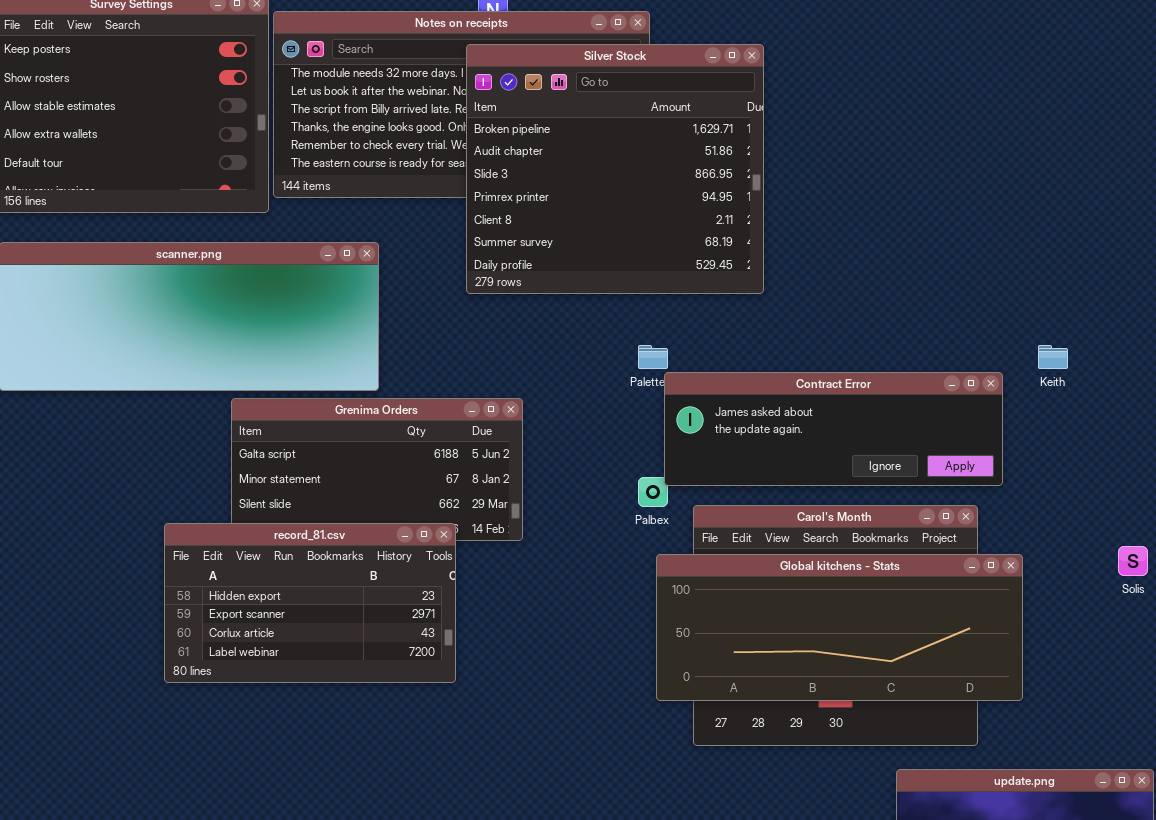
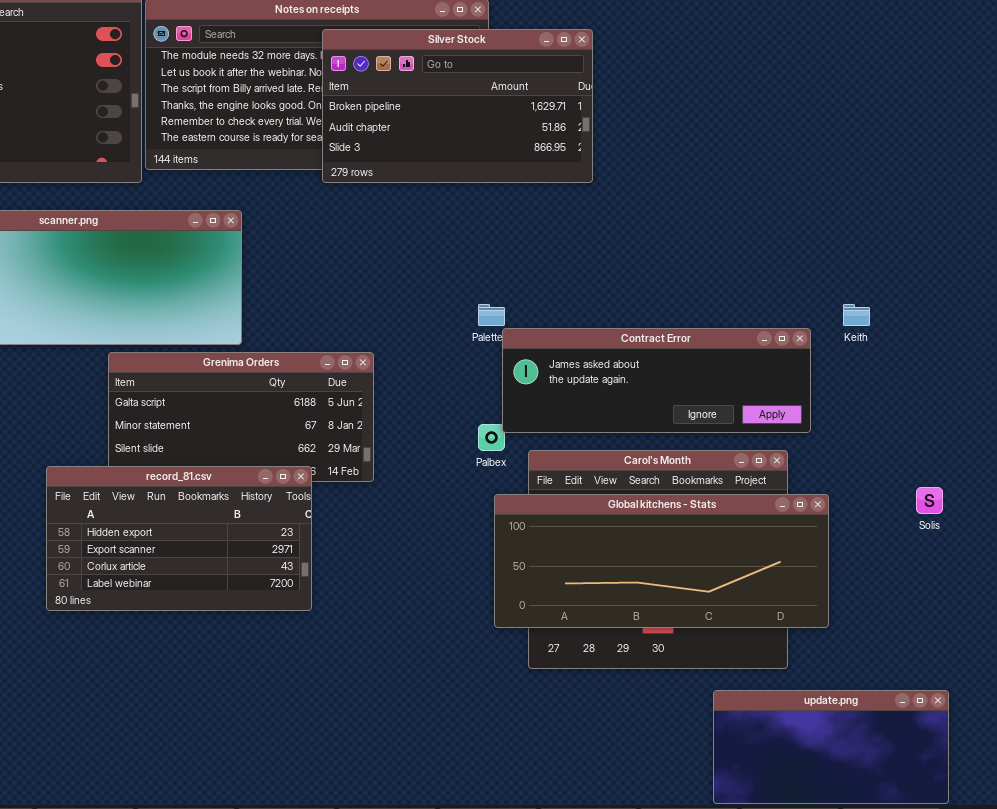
Silver Stock: [466,44,764,294] -> [322,29,593,183], resized

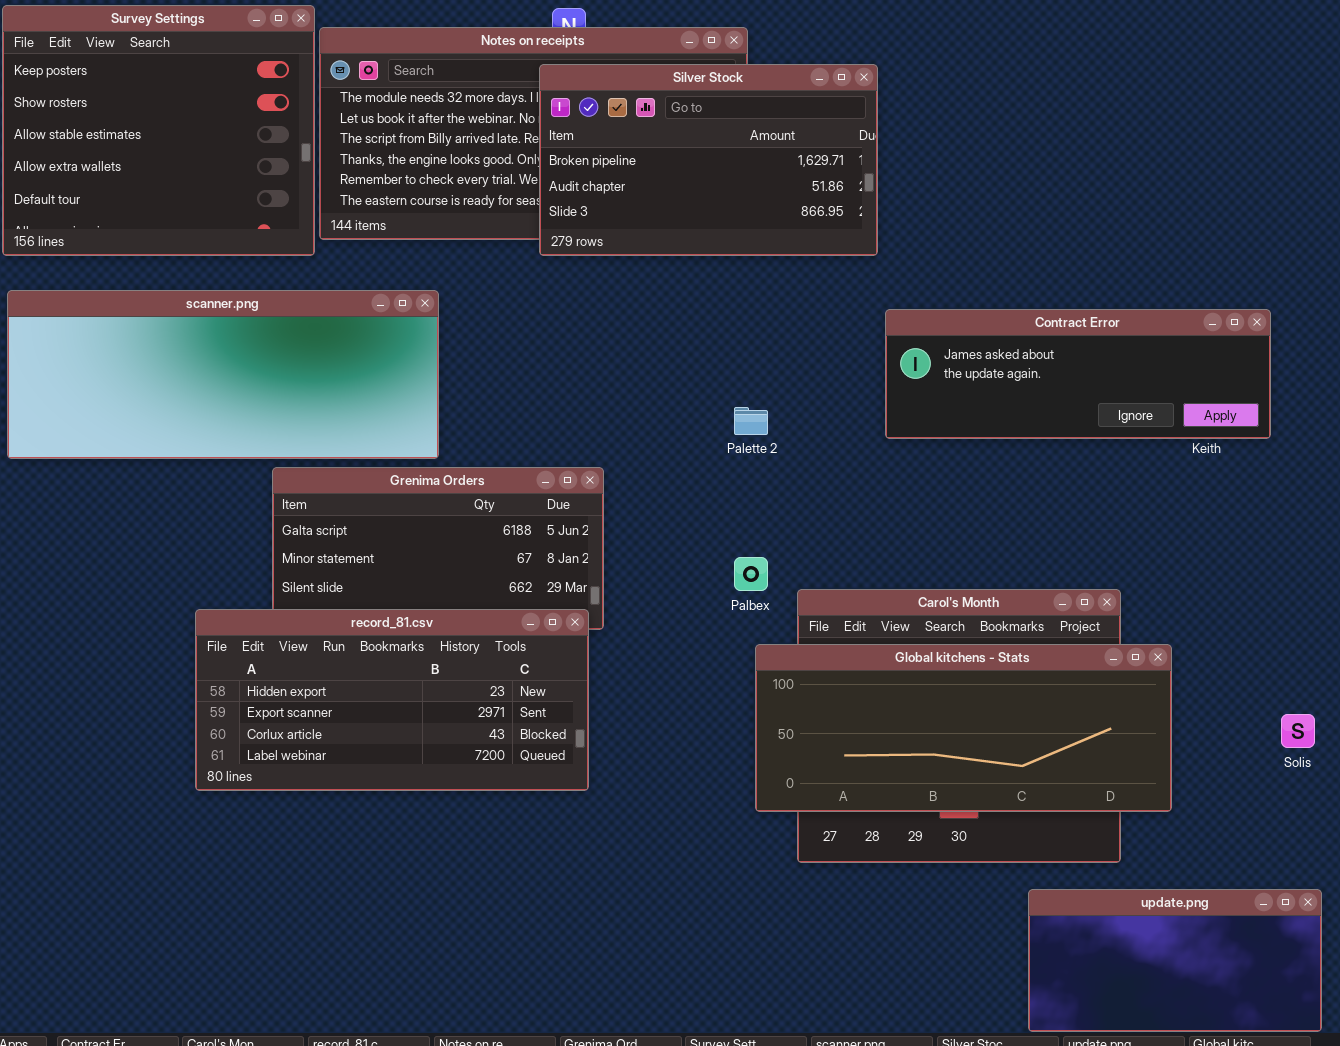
Contract Error: [502,328,811,433] -> [885,309,1271,439], moved
record_81.csv: [46,466,312,611] -> [195,609,589,791], resized
Solis: [916,487,943,514] -> [1281,714,1315,748], moved

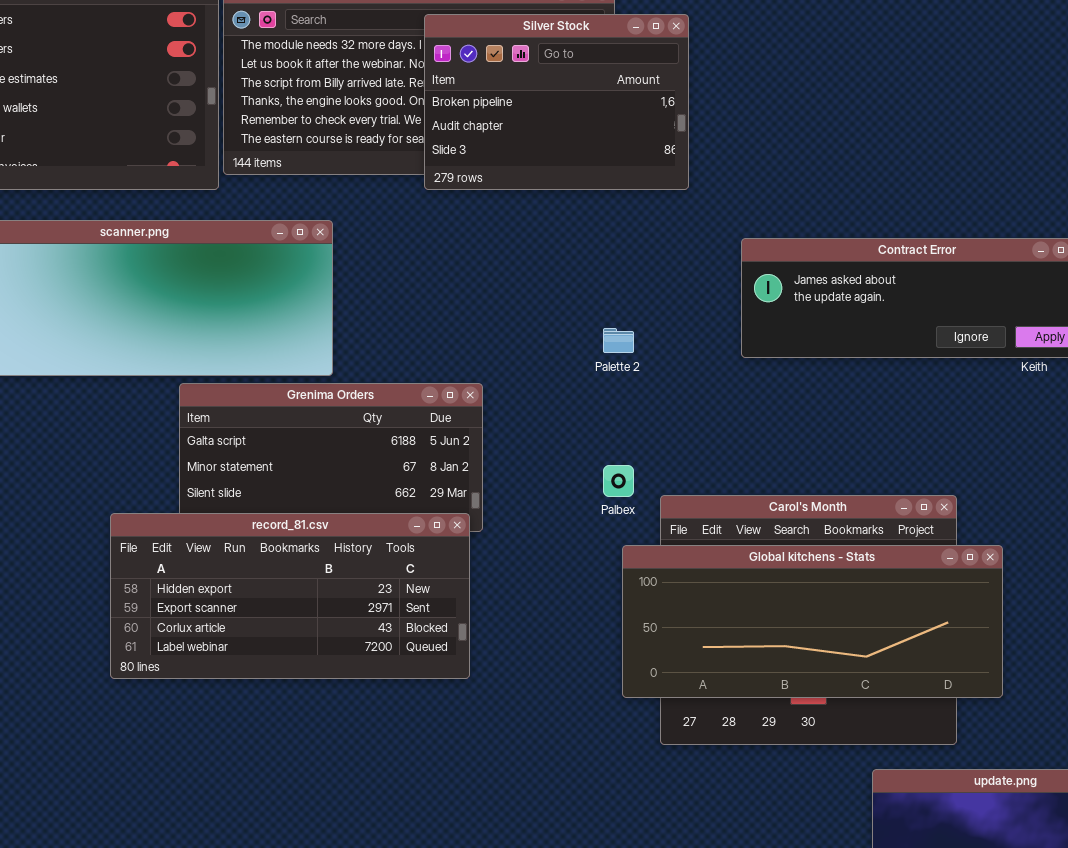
Silver Stock: [539,64,878,256] -> [424,14,689,190], resized

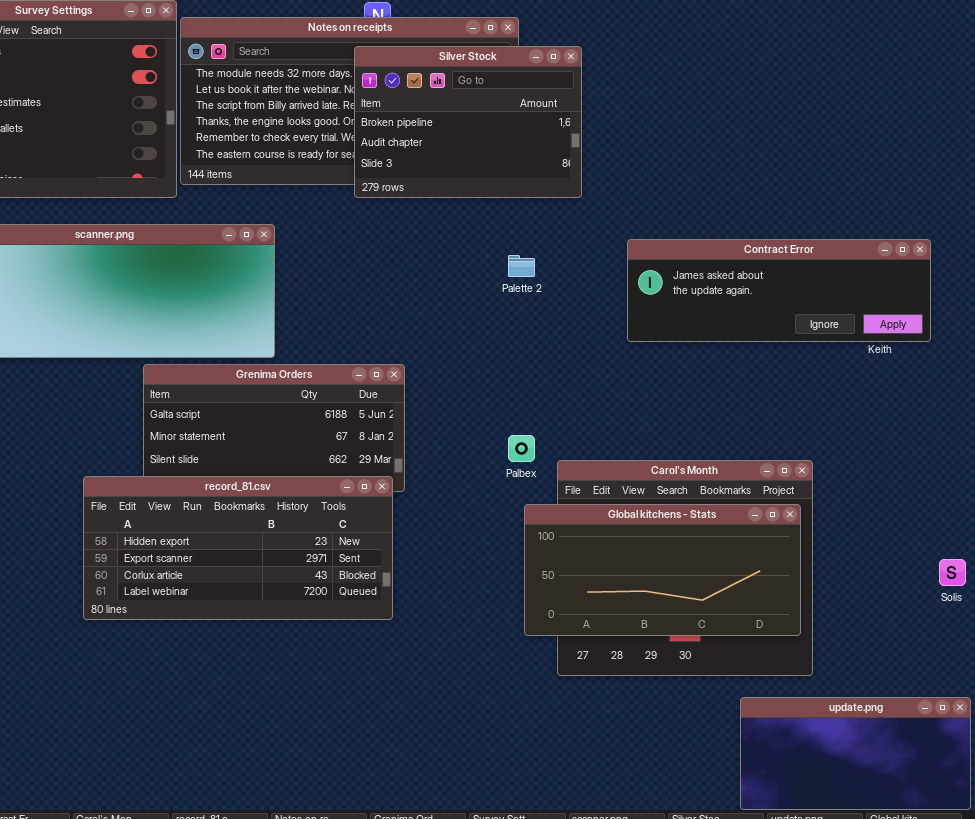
Palette 2: [603,328,634,353] -> [508,255,535,277], moved
Global kitchens - Stats: [622,545,1003,698] -> [524,504,801,636], resized

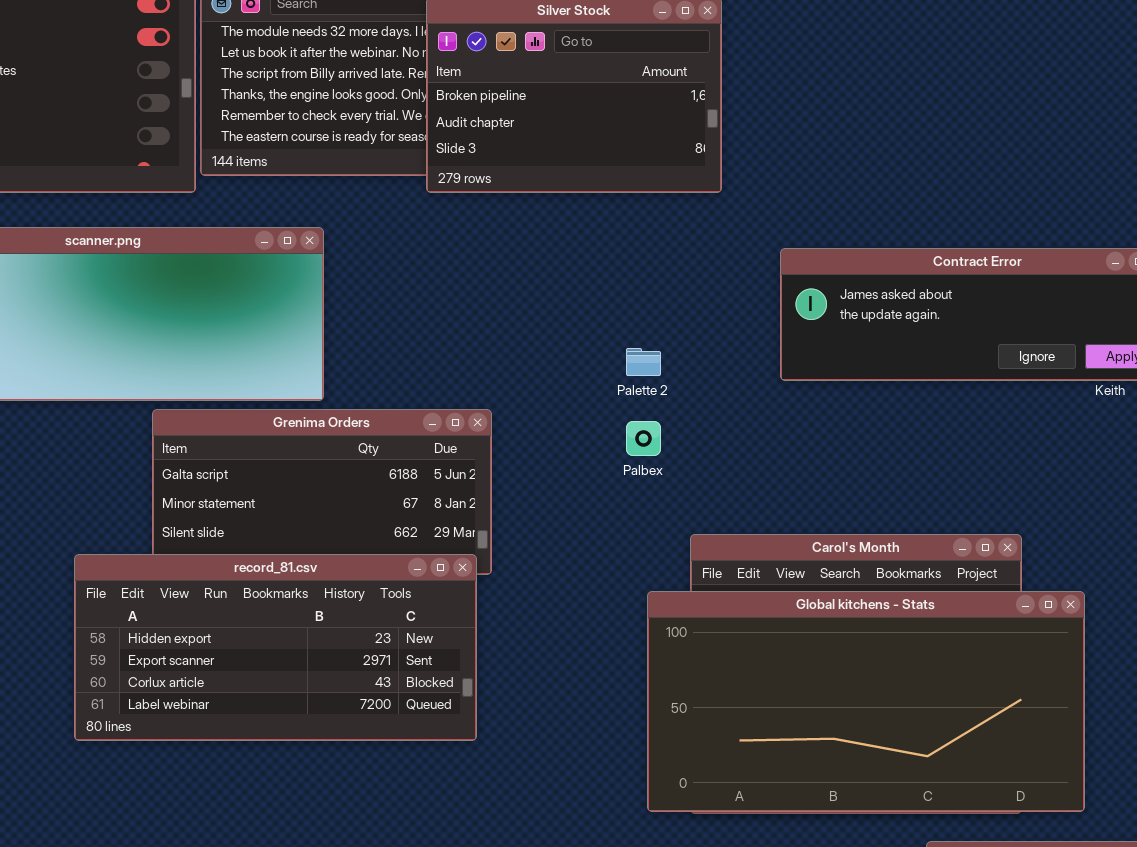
Palette 2: [508,255,535,277] -> [626,348,661,376], moved
Palbex: [508,435,535,462] -> [626,421,661,456], moved
Global kitchens - Stats: [524,504,801,636] -> [647,591,1085,812], resized

